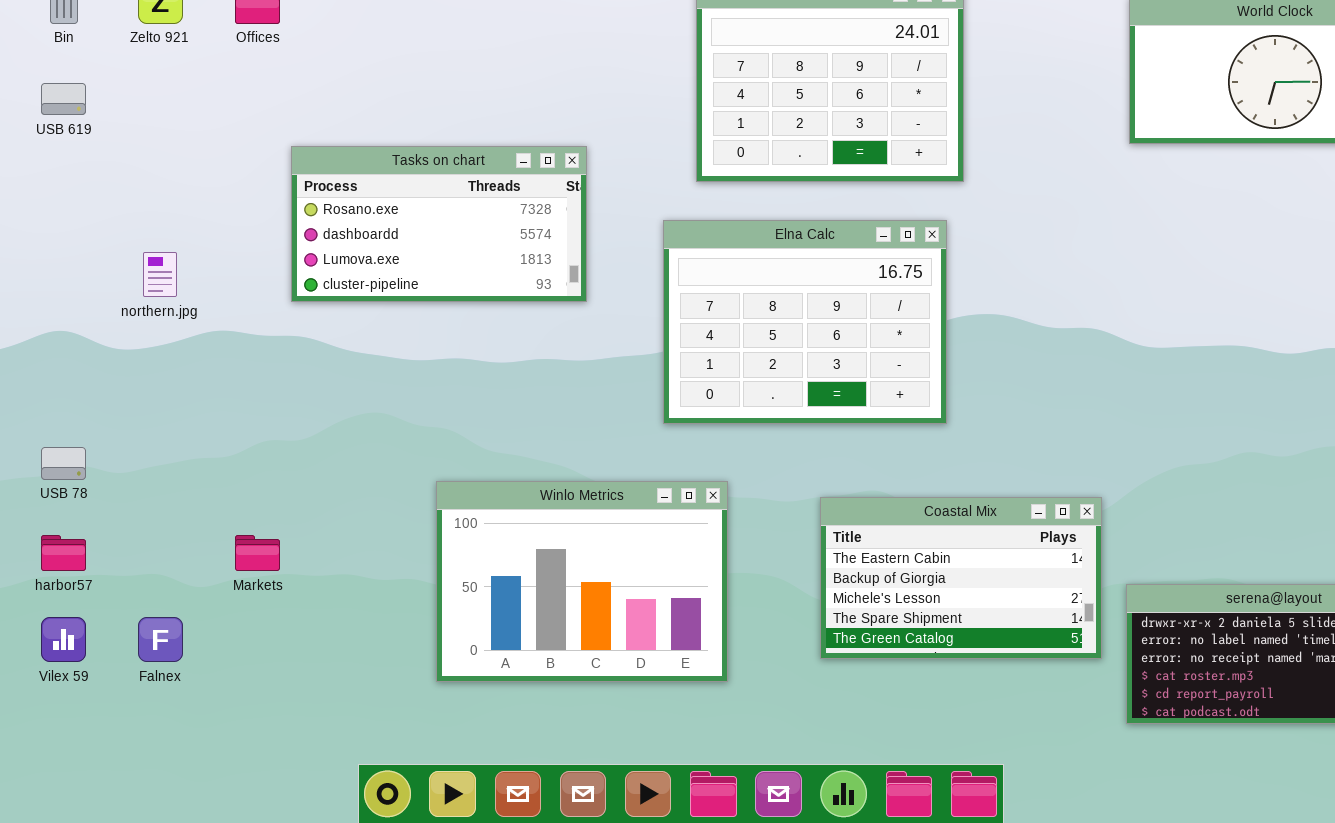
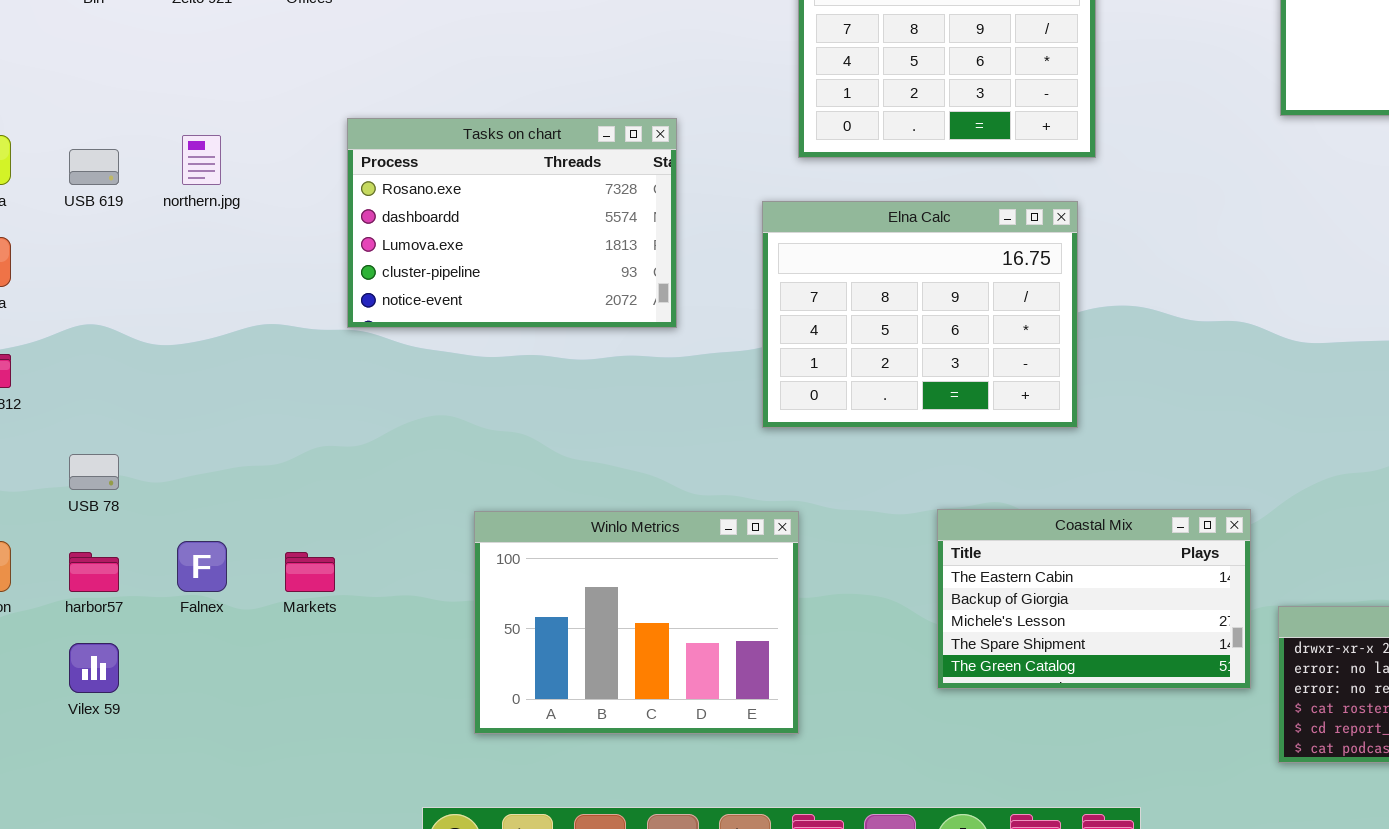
USB 619: [41,83,86,115] -> [69,149,119,185], moved
Tasks on chart: [291,146,587,302] -> [347,118,677,328], resized
northern.jpg: [143,252,177,297] -> [182,135,221,185], moved
Winlo Metrics: [436,481,728,682] -> [474,511,799,734], moved
Falnex: [138,617,183,662] -> [177,541,227,592], moved

